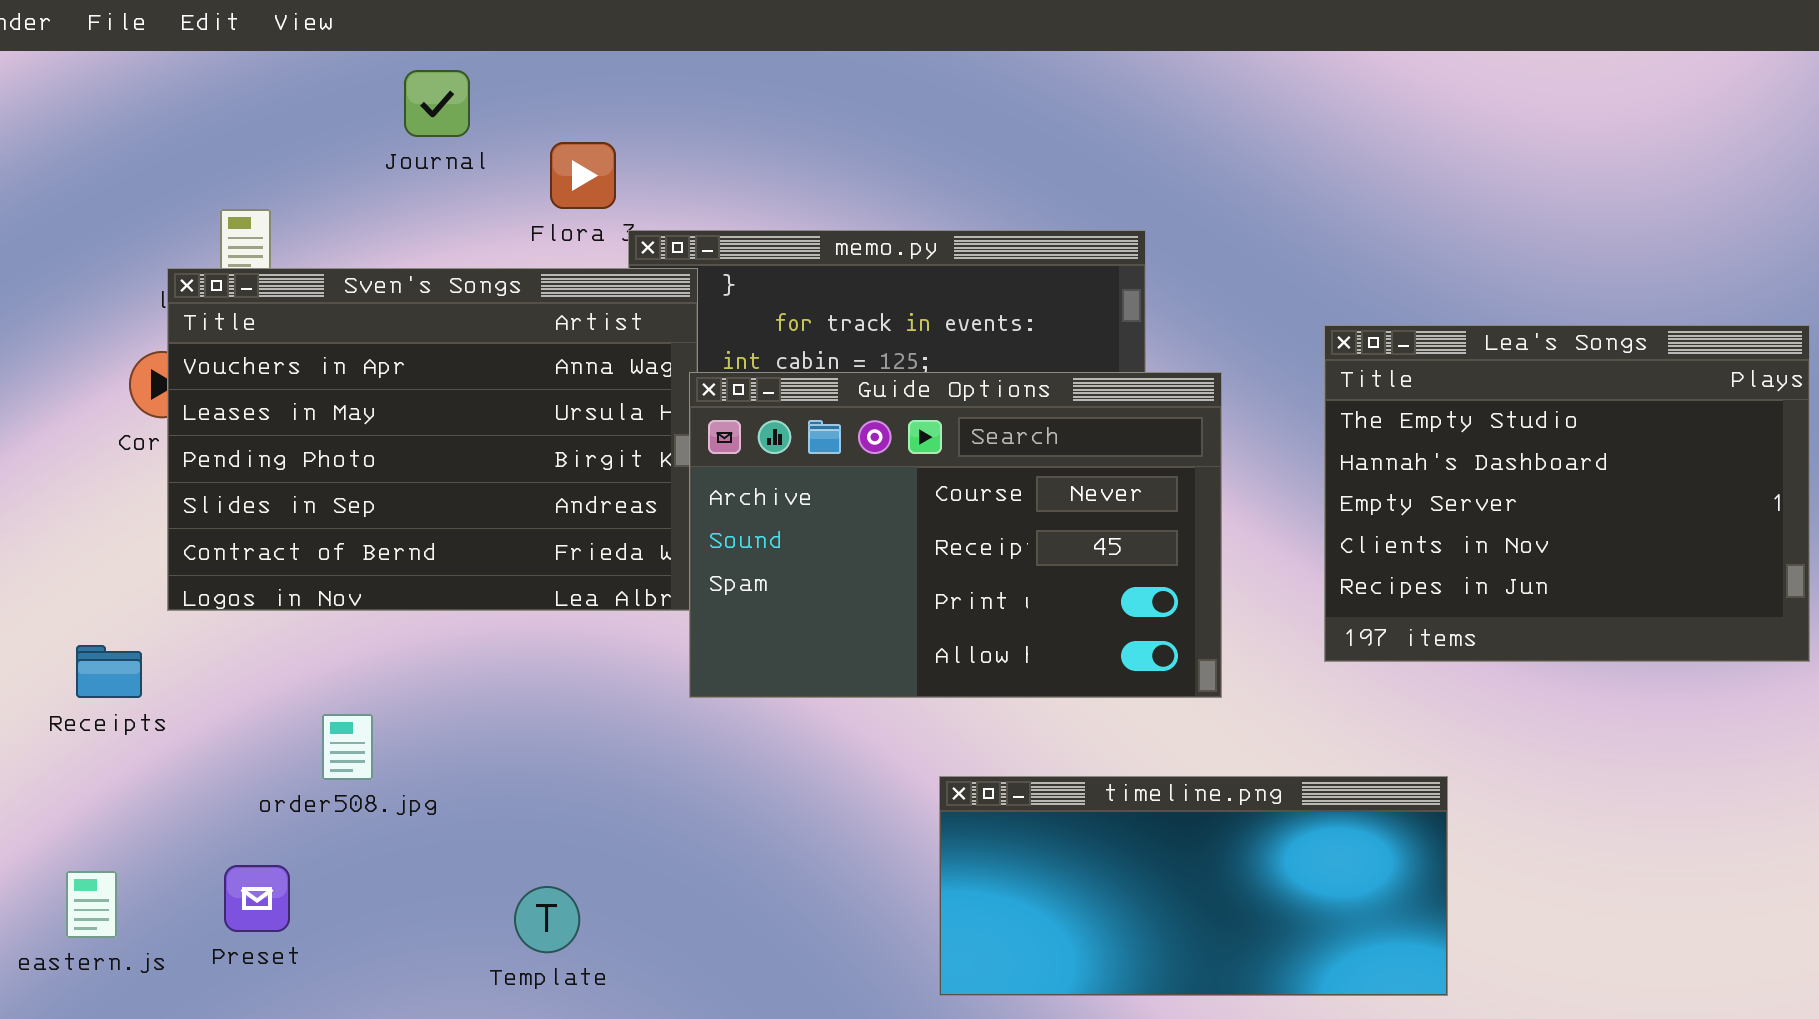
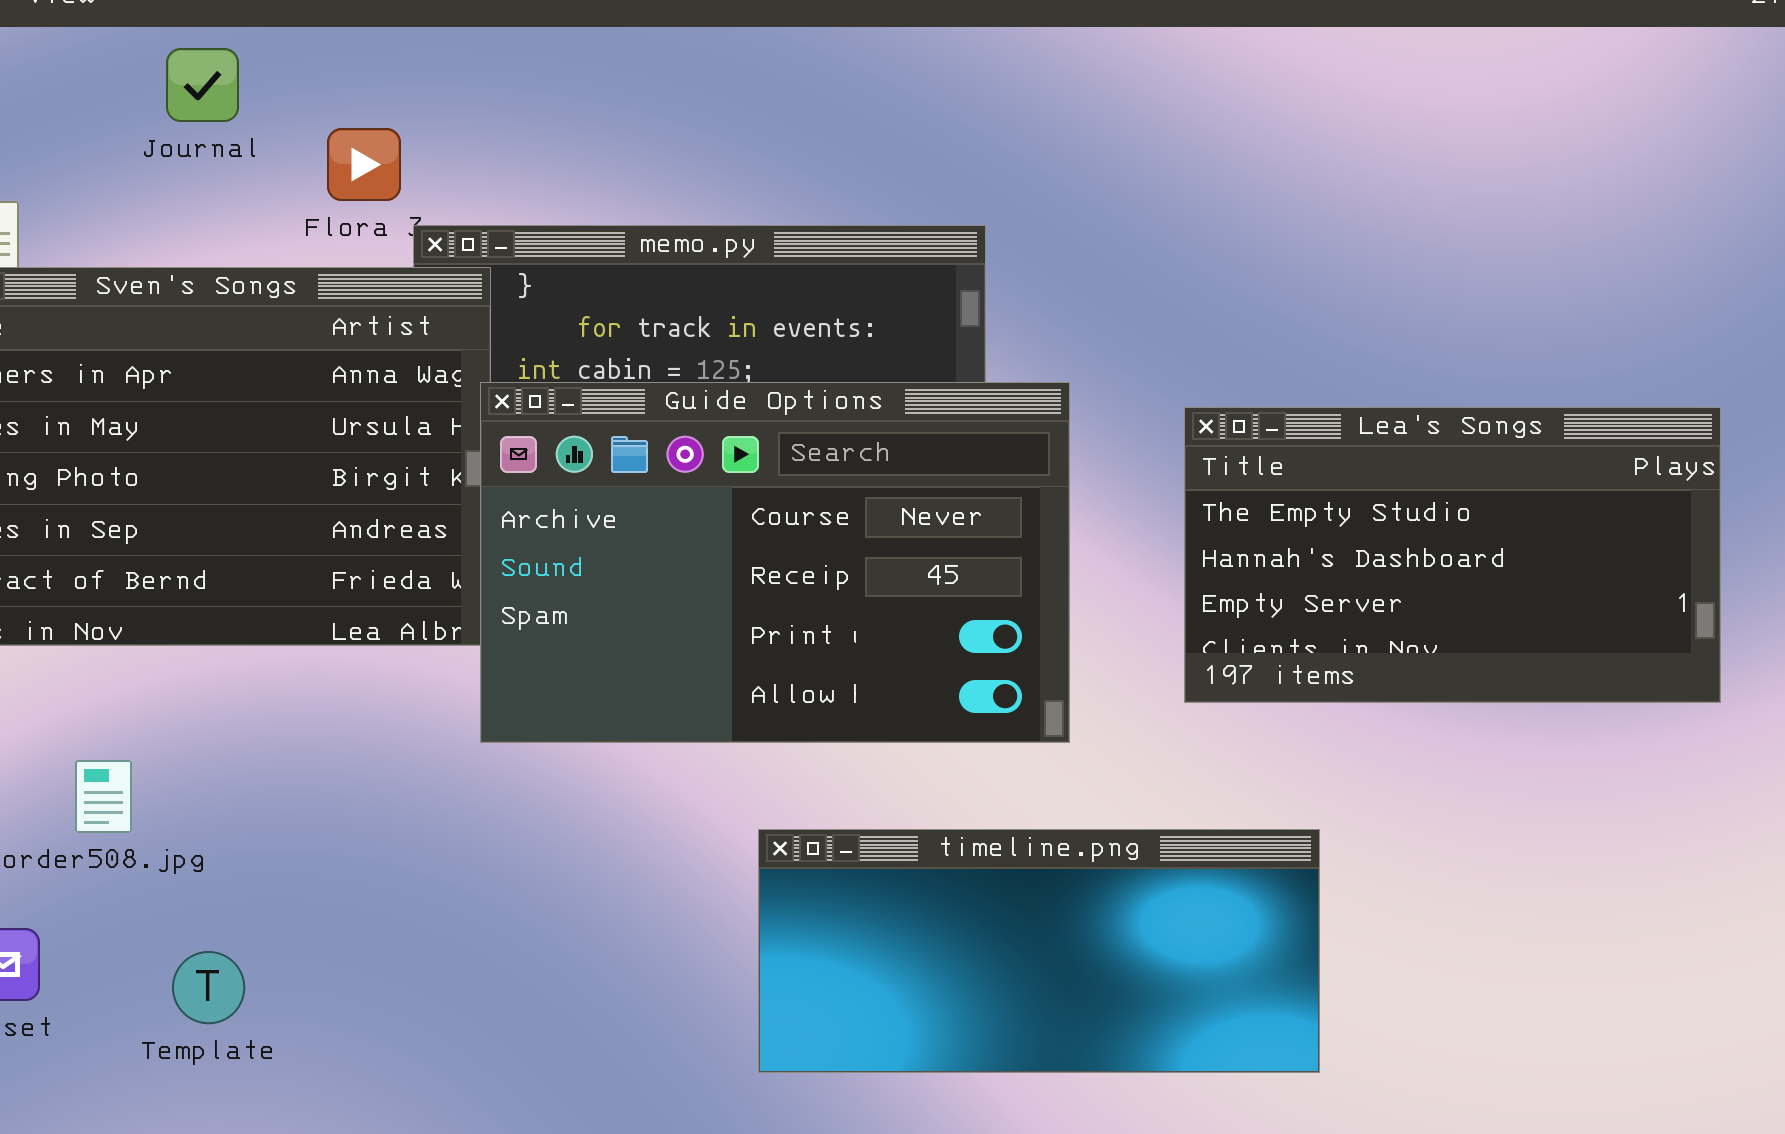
Lea's Songs: [1324,325,1810,662] -> [1184,407,1721,703], resized
Template: [514,886,580,953] -> [172,951,245,1024], moved

